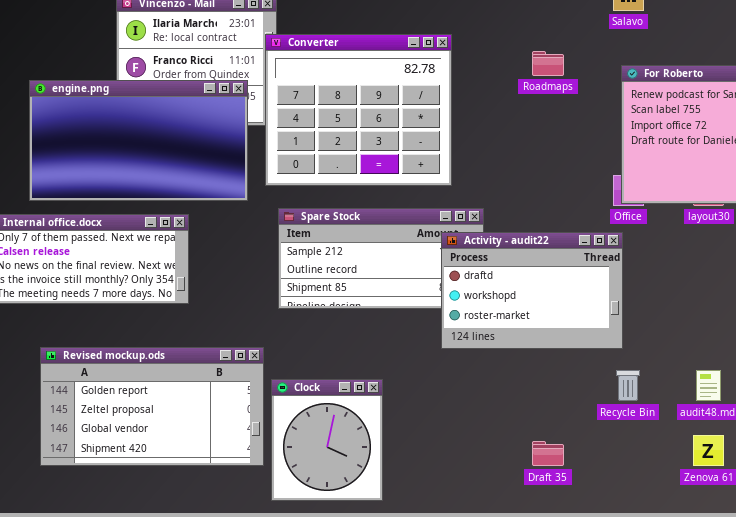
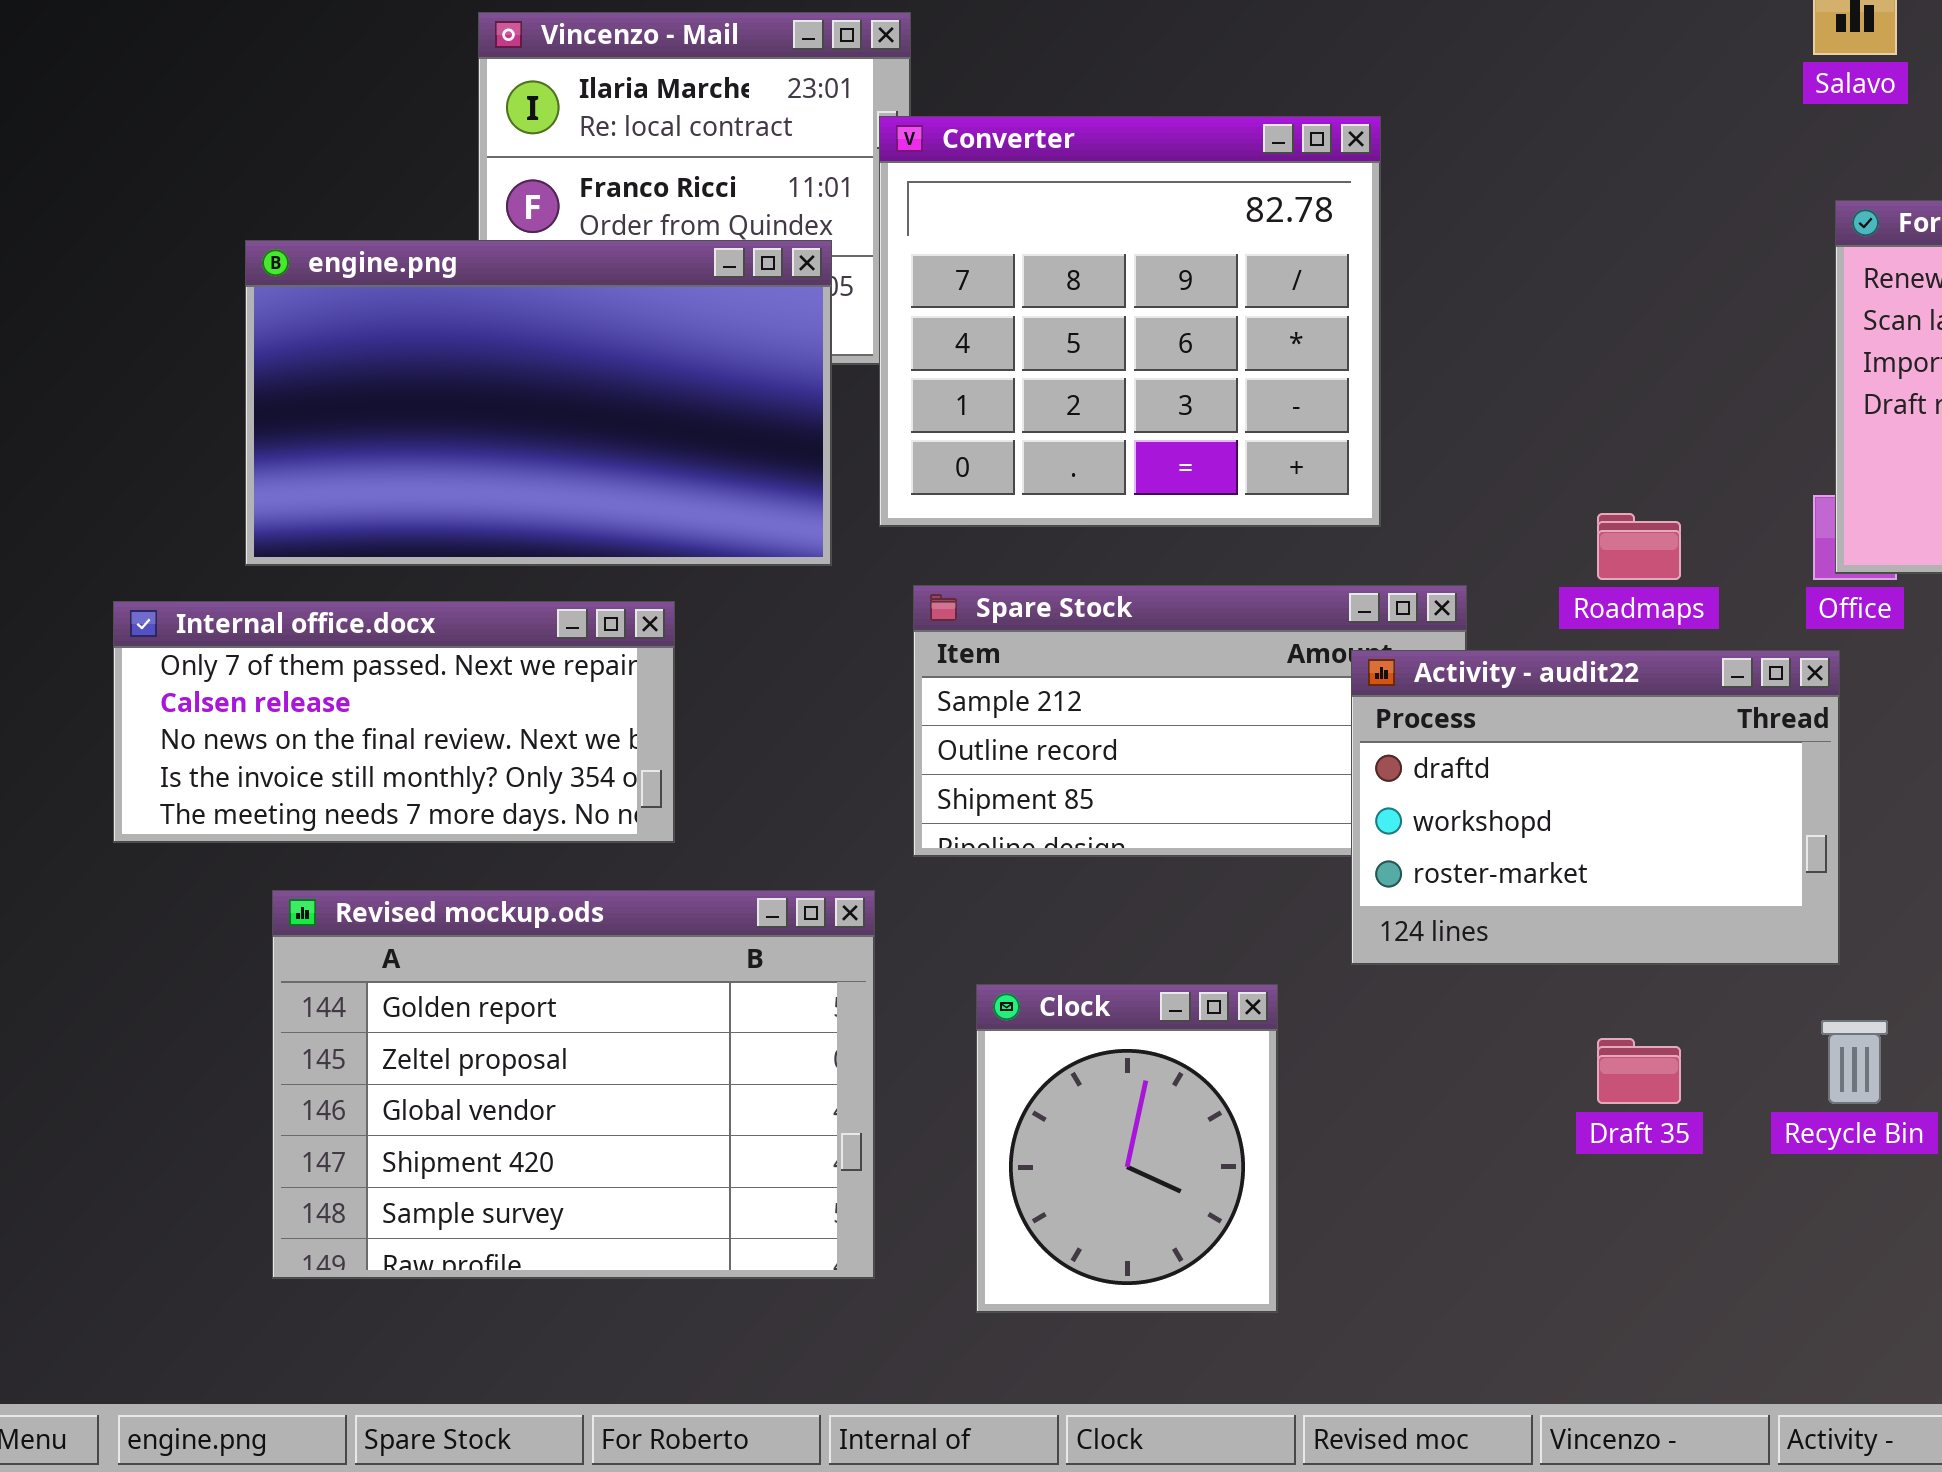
Roadmaps: [532,51,564,76] -> [1597,513,1681,580], moved
Revised mockup.ods: [40,347,264,466] -> [272,890,875,1279], resized
Clock: [271,379,383,501] -> [976,984,1278,1313], moved
Draft 35: [532,441,564,466] -> [1597,1038,1681,1104], moved

